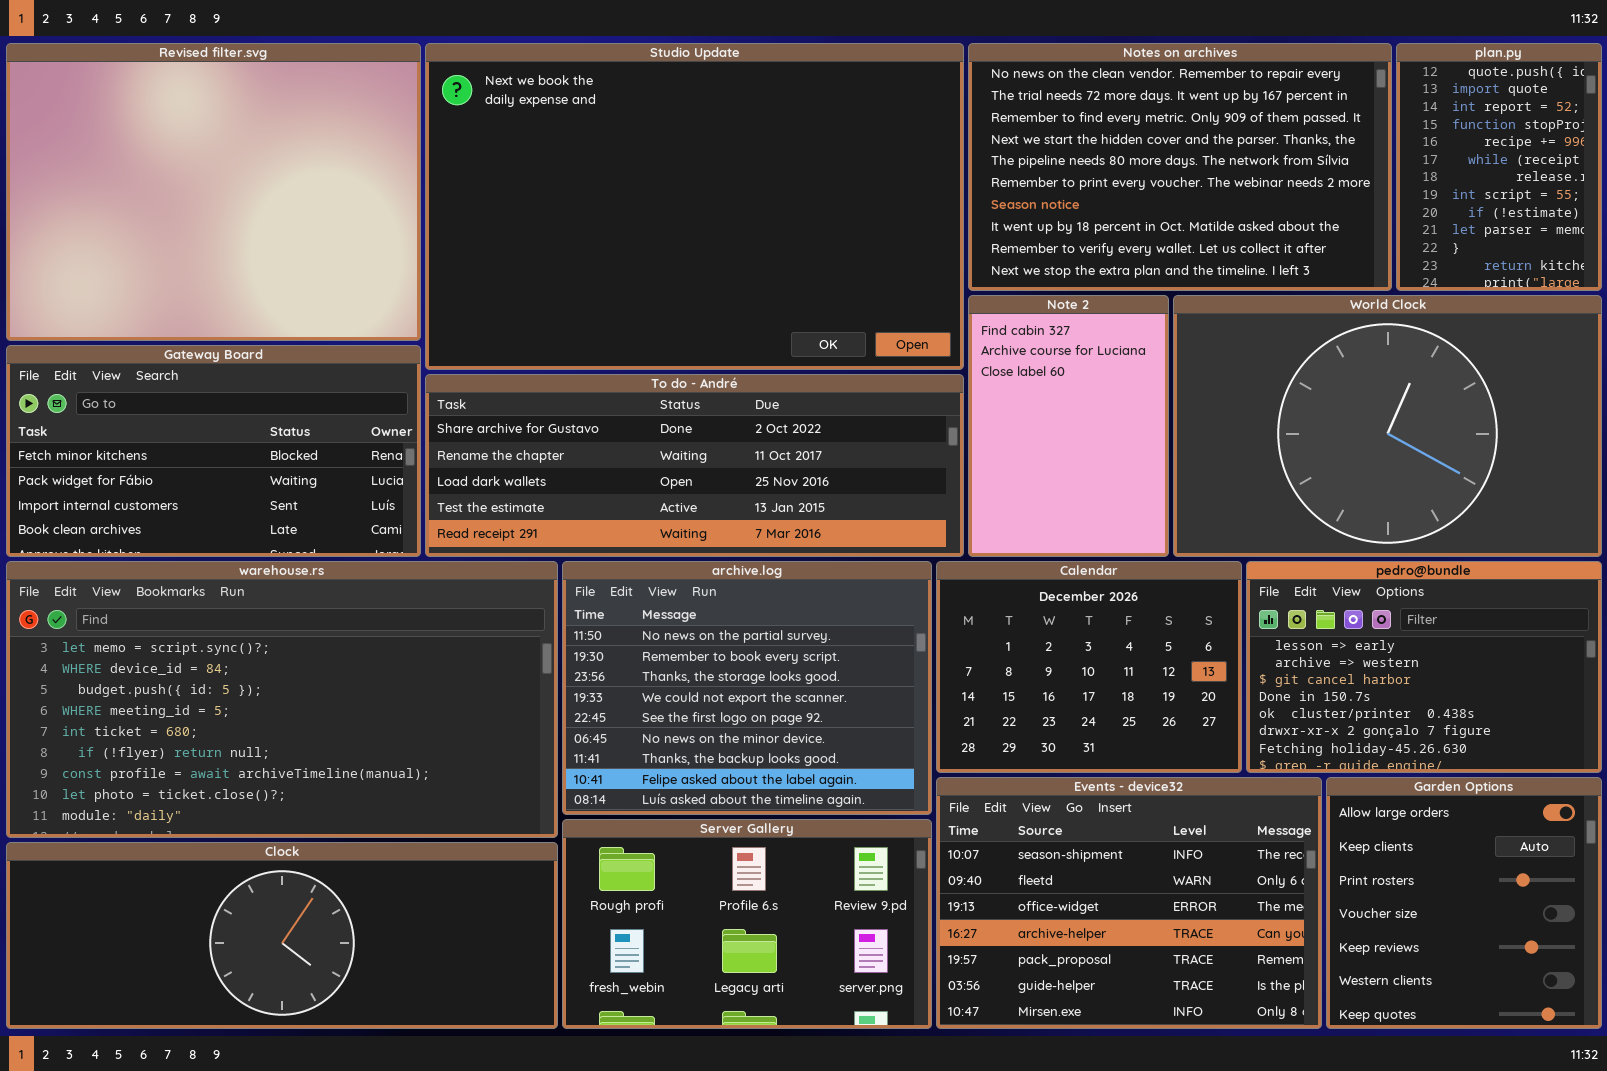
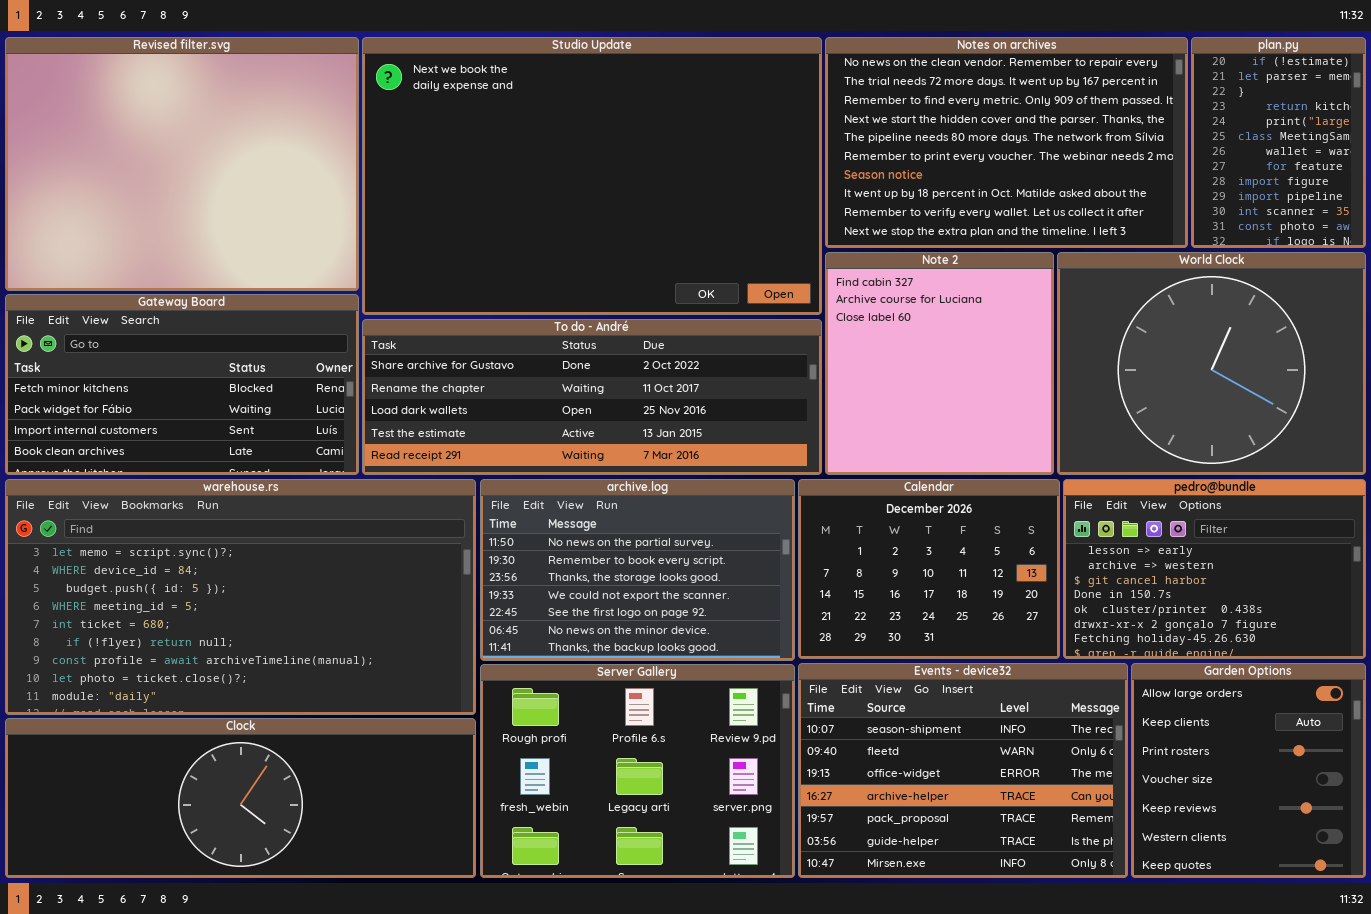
plan.py: [1396,43,1602,291] -> [1191,37,1366,248], scrolled down 8 rows
Note 2: [968,295,1169,557] -> [825,252,1054,475], resized
World Clock: [1173,295,1602,557] -> [1057,252,1366,475], resized
archive.log: [562,561,932,815] -> [480,479,795,661], resized
Server Gallery: [562,819,932,1029] -> [480,664,795,878], resized

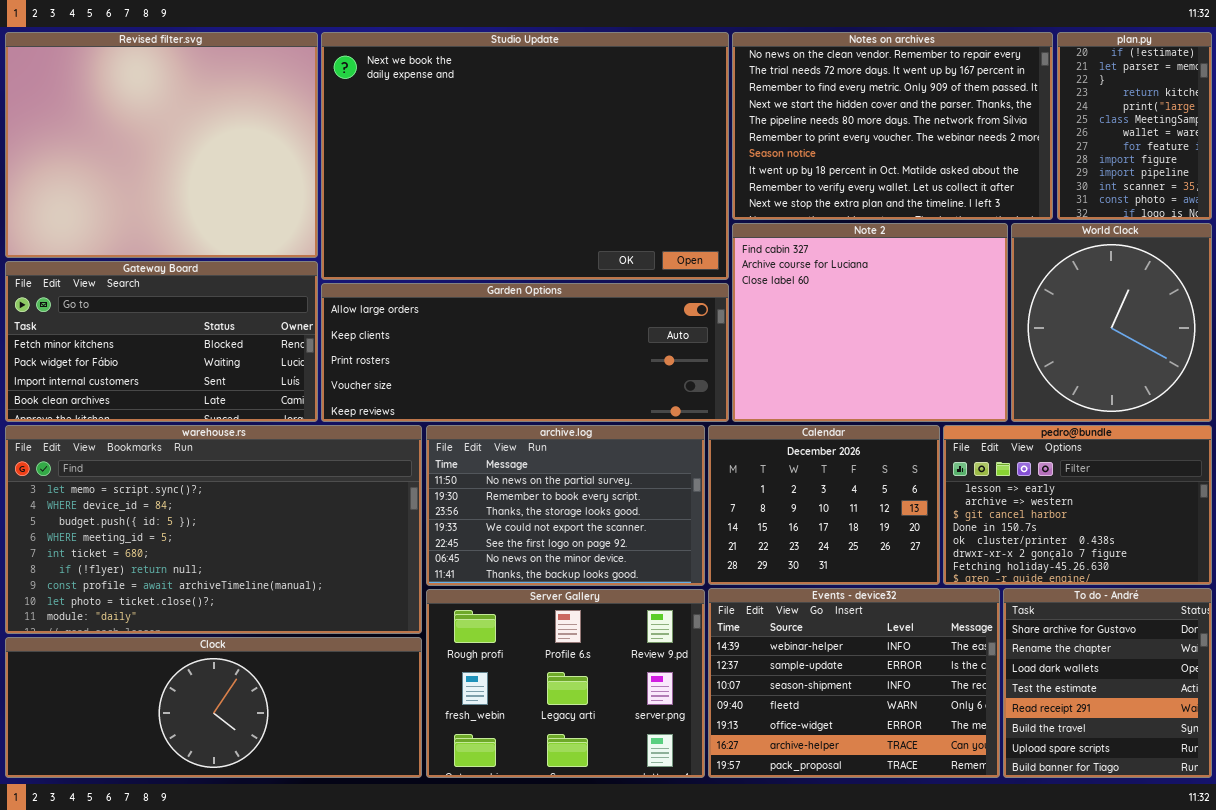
Note 2: [825,252,1054,475] -> [732,223,1008,422], resized
World Clock: [1057,252,1366,475] -> [1011,223,1212,422], resized
To do - André: [362,319,822,475] -> [1003,588,1212,778], moved, resized
Events - device32: [798,663,1128,878] -> [708,588,1000,778], scrolled up 2 rows
Garden Options: [1131,663,1366,878] -> [321,283,729,422], moved, resized

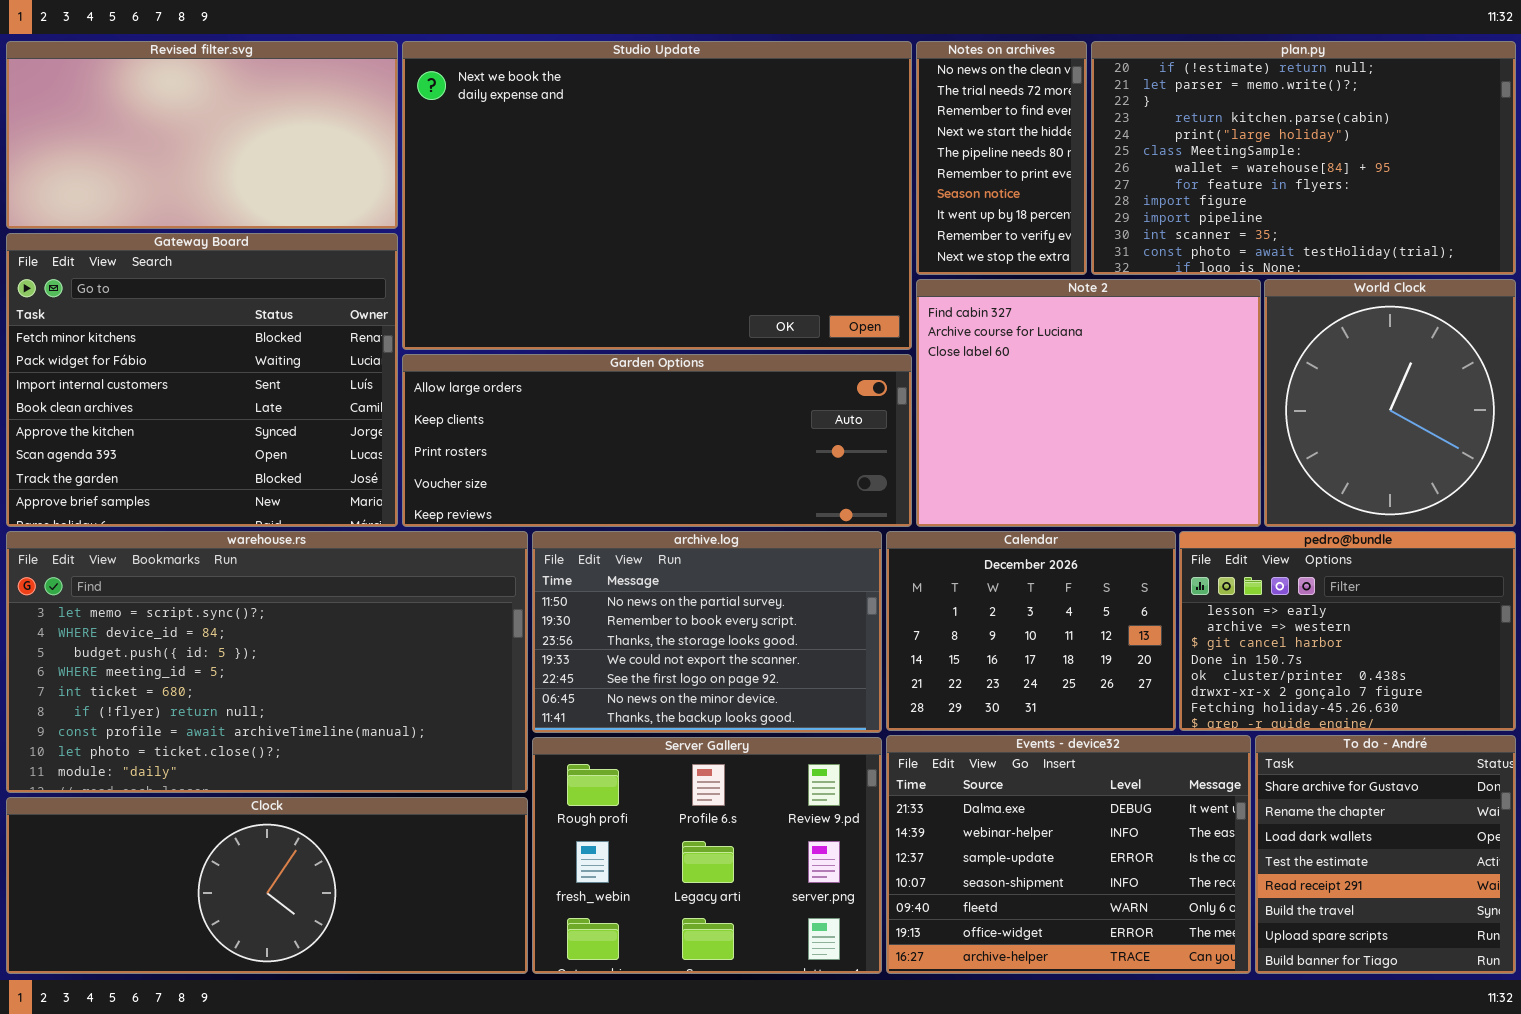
Revised filter.svg: [5,32,318,258] -> [6,41,398,229], resized
Notes on archives: [732,32,1053,220] -> [916,41,1087,275], resized
plan.py: [1057,32,1212,220] -> [1091,41,1516,275], resized
Gateway Board: [5,261,318,422] -> [6,233,398,527], resized
Events - device32: [708,588,1000,778] -> [886,735,1251,974], scrolled up 1 row

